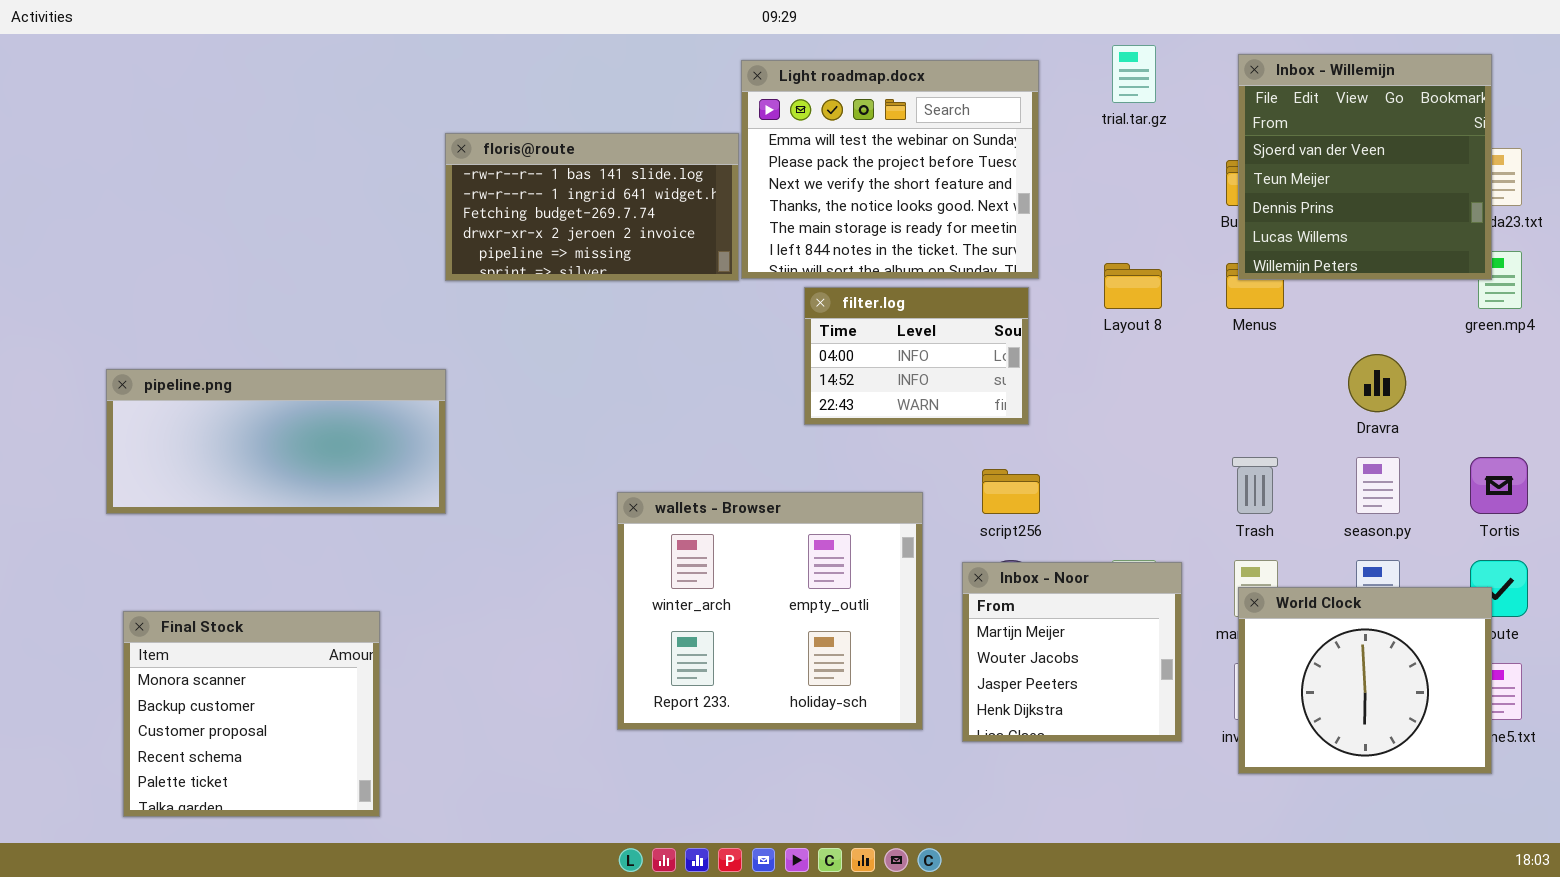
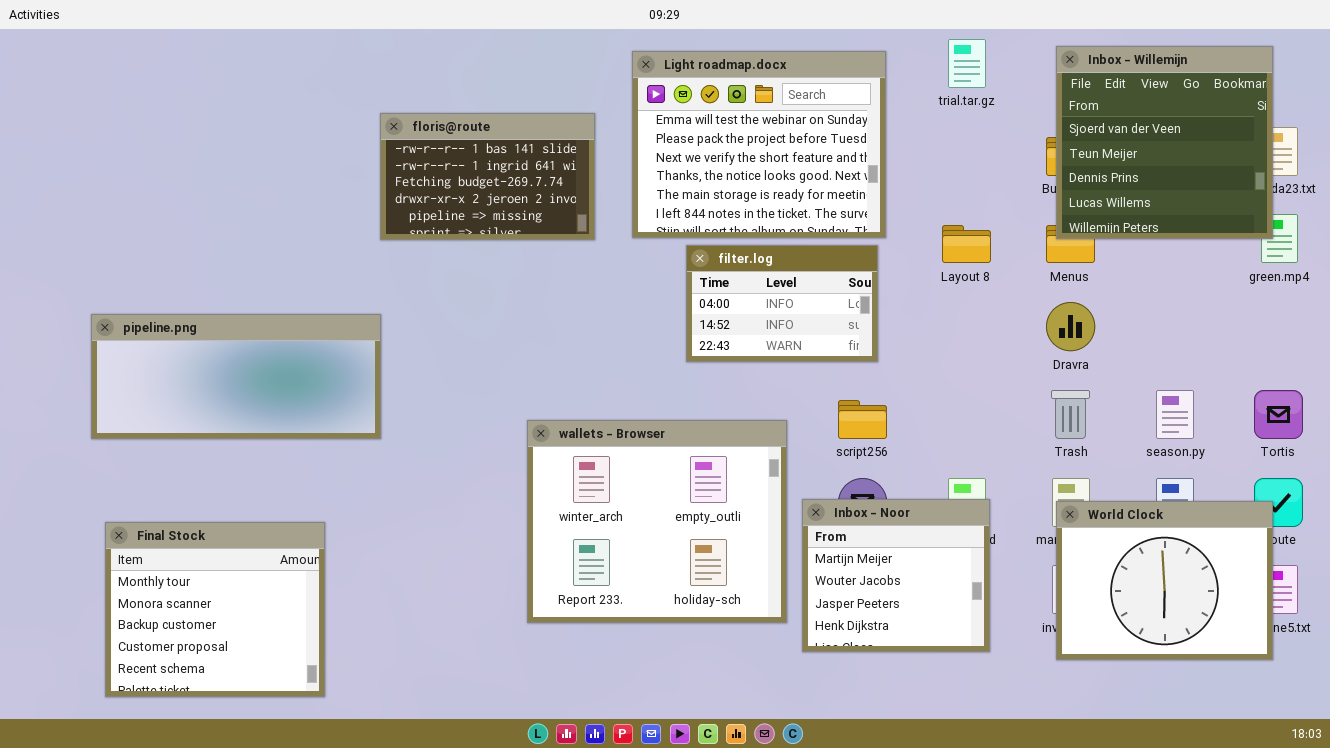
floris@route: [445,133,739,281] -> [380,113,595,240], resized
Dravra: [1348,354,1406,412] -> [1046,302,1095,351], moved
Inbox - Noor: [962,562,1182,742] -> [802,499,990,652], moved
Final Stock: [123,611,380,817] -> [105,522,325,697], scrolled up 1 row

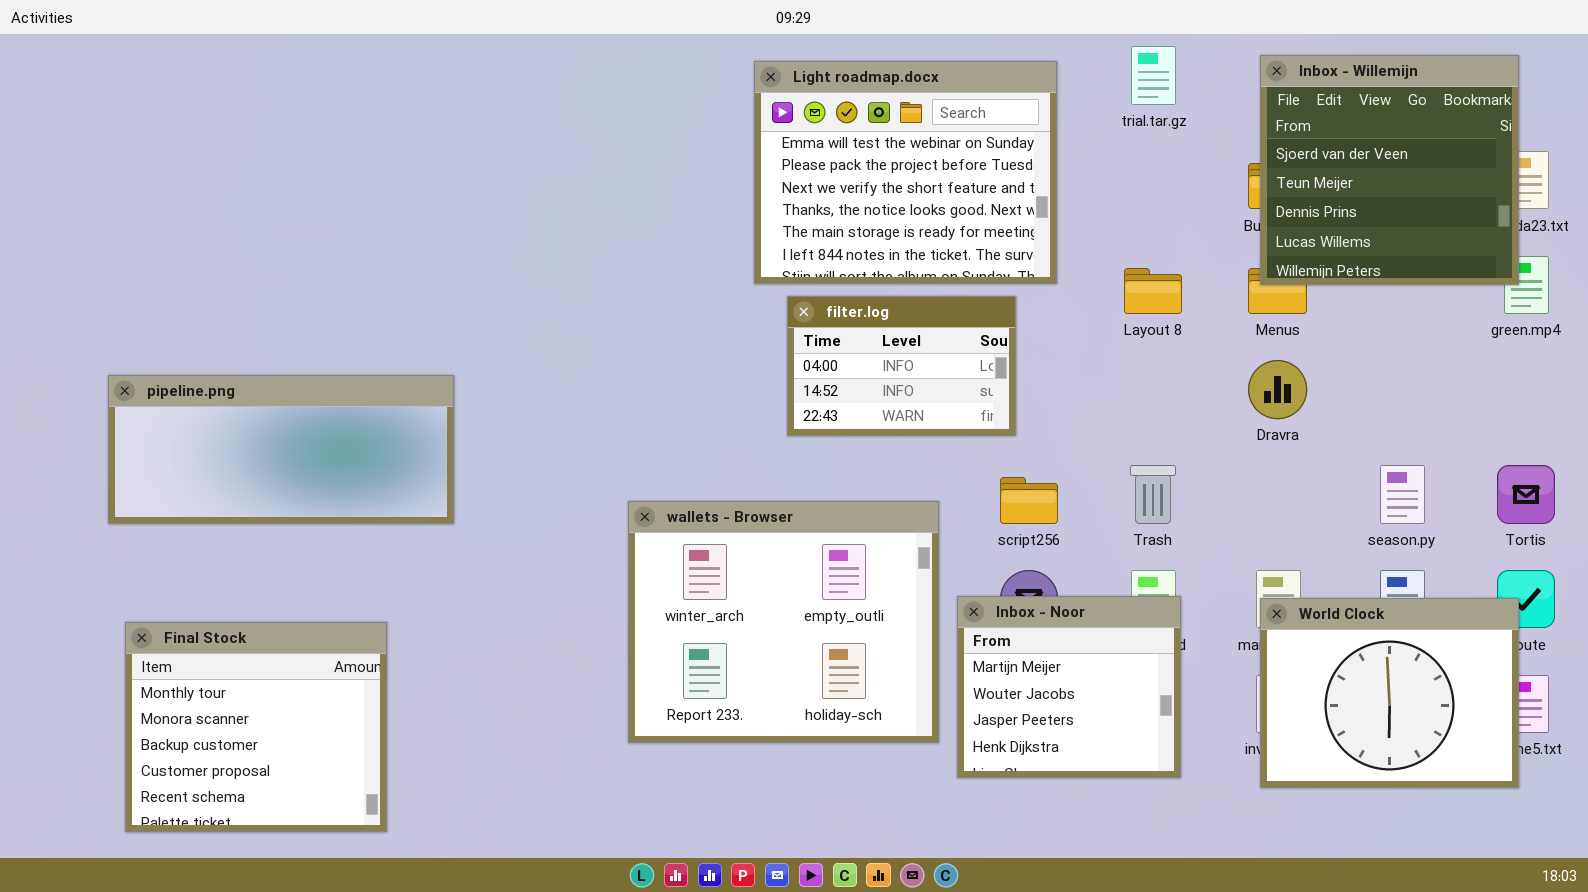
floris@route: [380,113,595,240] -> none, closed
filter.log: [686,245,878,362] -> [787,296,1016,436], moved
Trash: [1051,390,1090,439] -> [1130,465,1176,524], moved

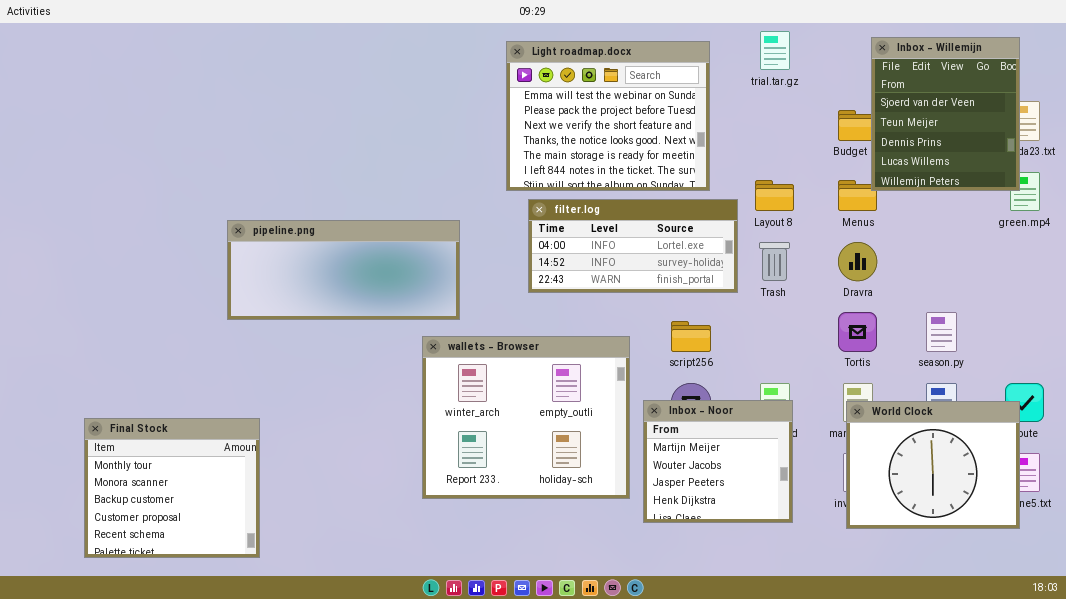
Inbox - Willemijn: [1260,55,1519,285] -> [871,37,1020,191], resized
filter.log: [787,296,1016,436] -> [528,199,738,293], resized
pipeline.png: [108,375,454,524] -> [227,220,460,320], moved
Trash: [1130,465,1176,524] -> [759,242,790,281], moved
Tortis: [1497,465,1555,524] -> [838,312,877,352], moved

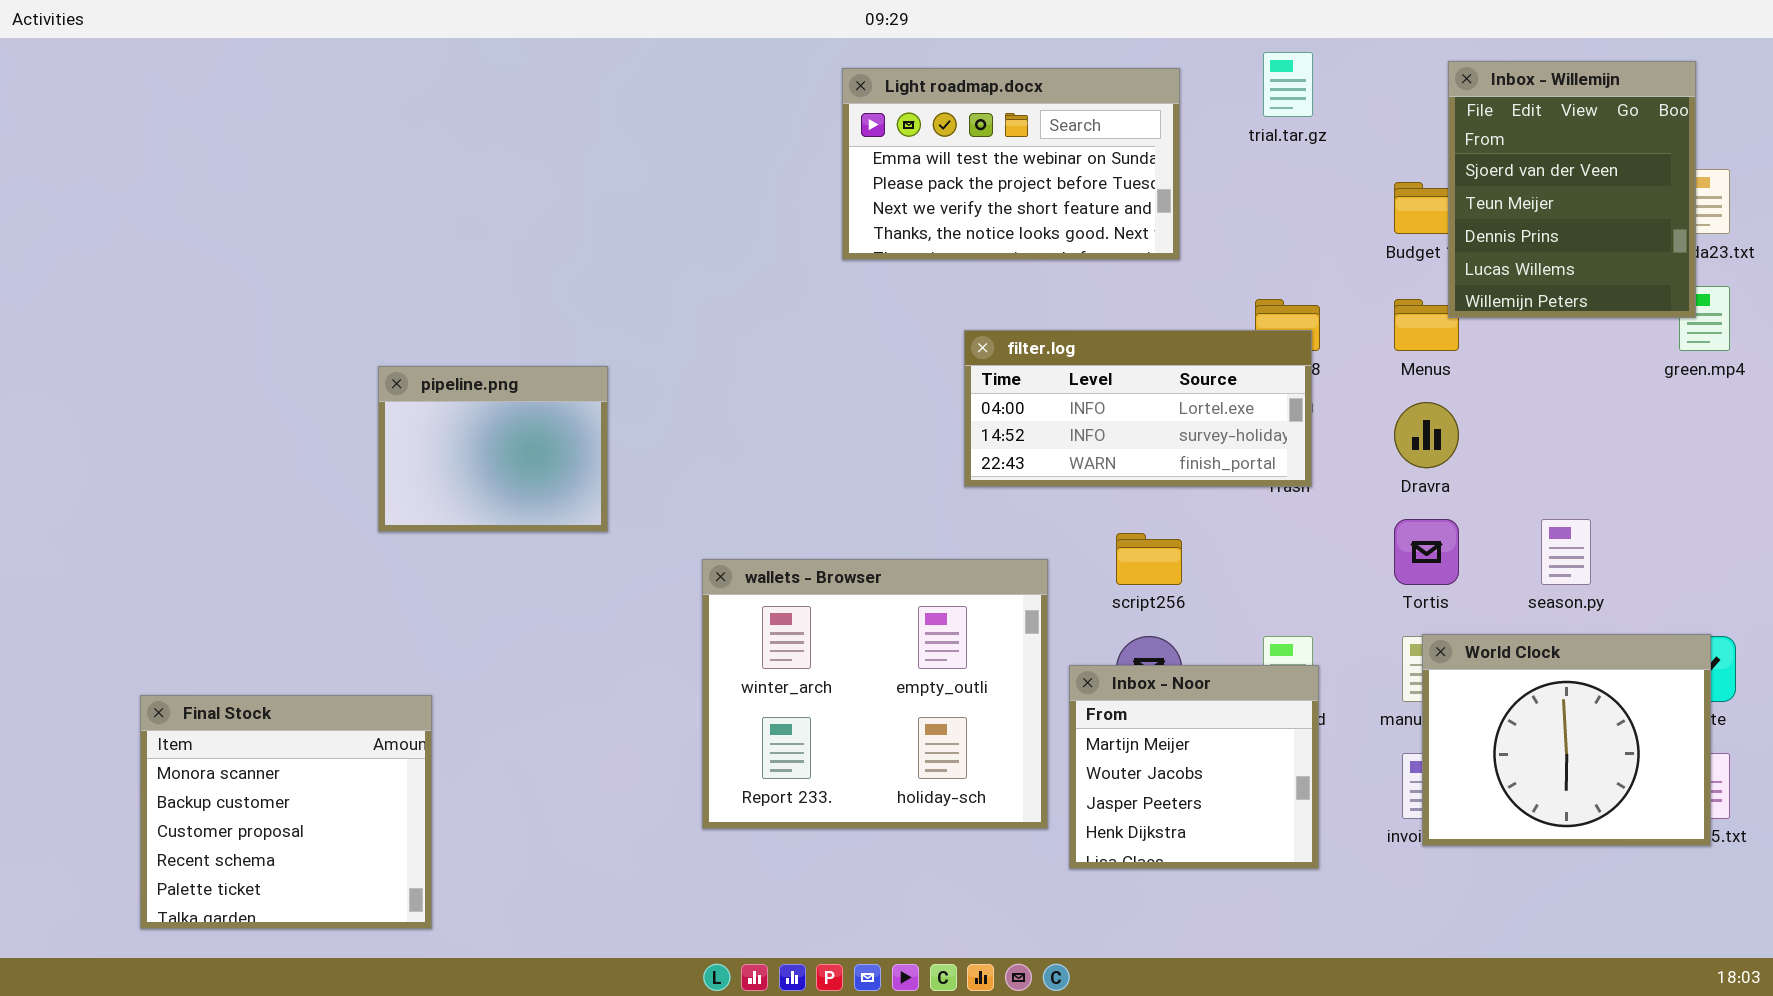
Light roadmap.docx: [506,41,710,191] -> [842,68,1180,260], resized
filter.log: [528,199,738,293] -> [964,330,1312,487], moved
pipeline.png: [227,220,460,320] -> [378,366,608,532], resized
World Clock: [846,401,1020,529] -> [1422,634,1711,846], moved
Final Stock: [84,418,260,558] -> [140,695,432,929], scrolled down 1 row

